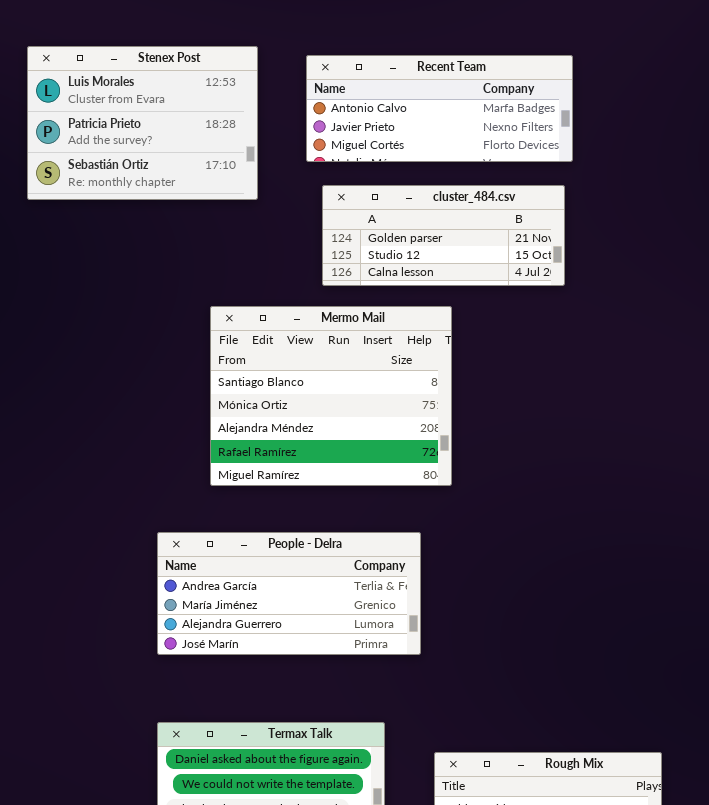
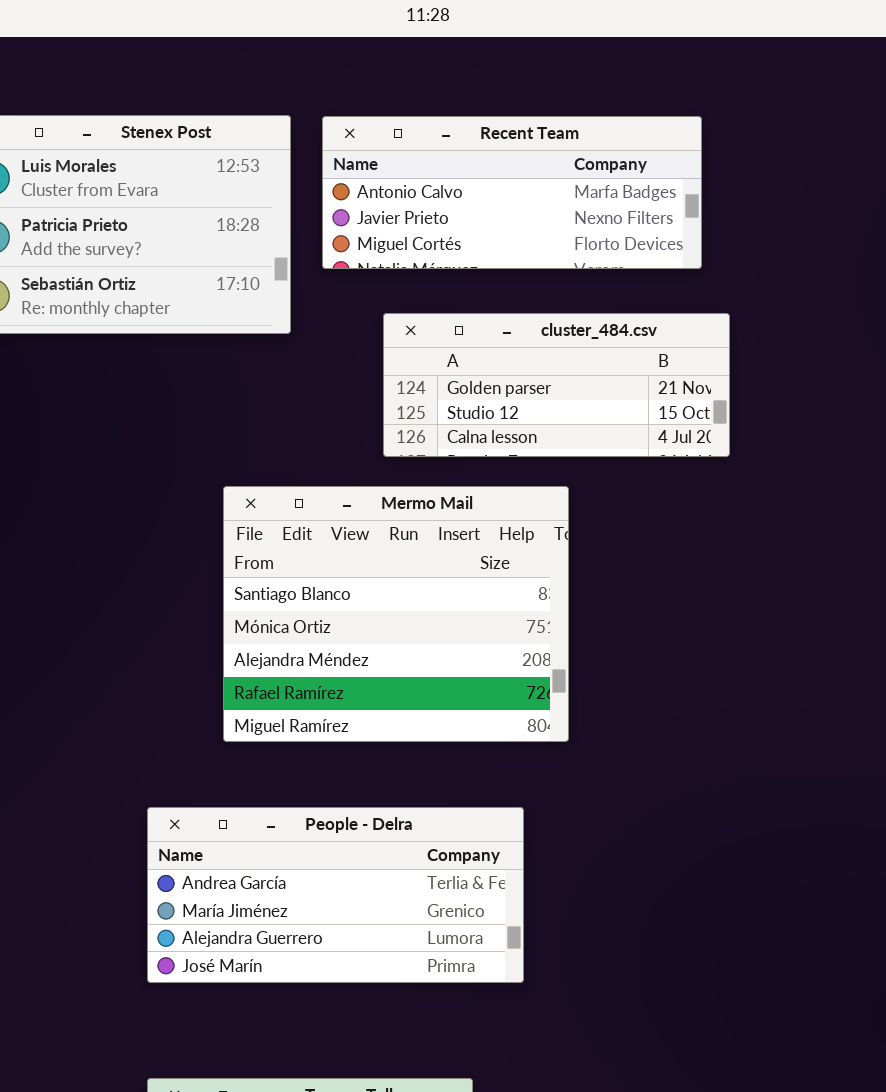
Recent Team: [306,55,573,162] -> [322,116,702,269], moved

